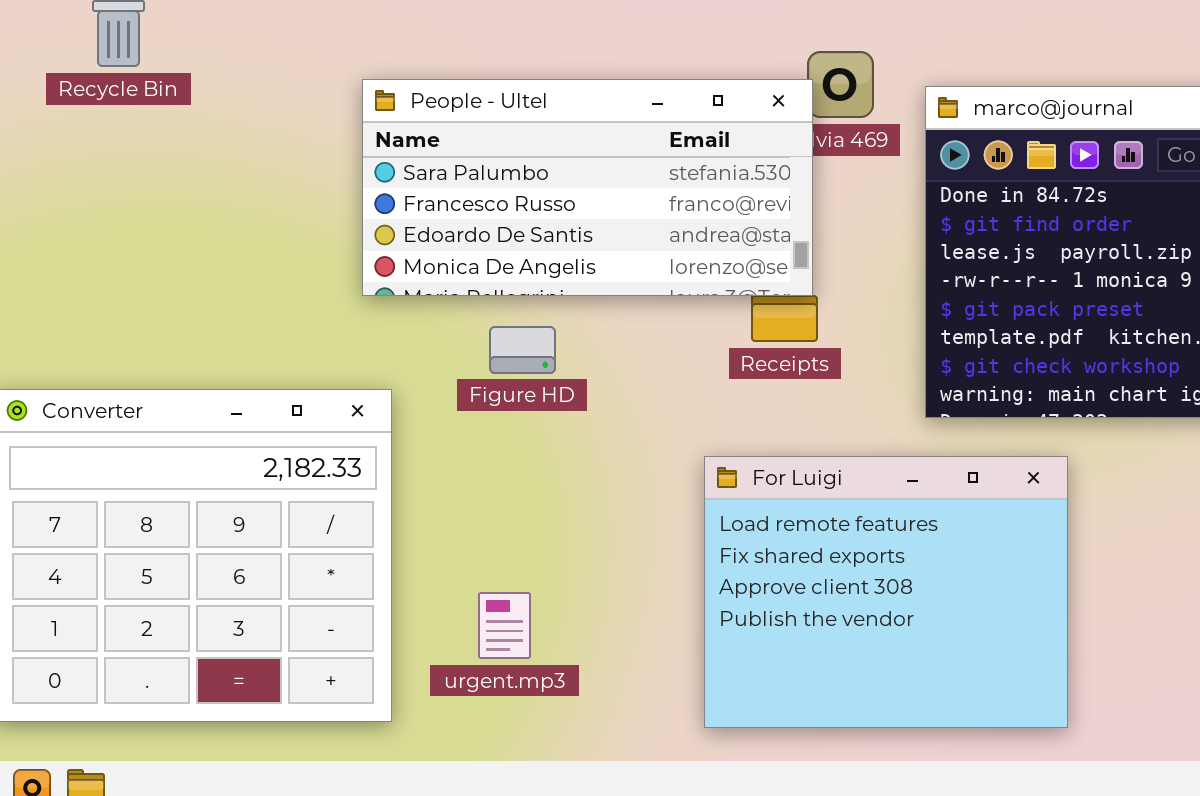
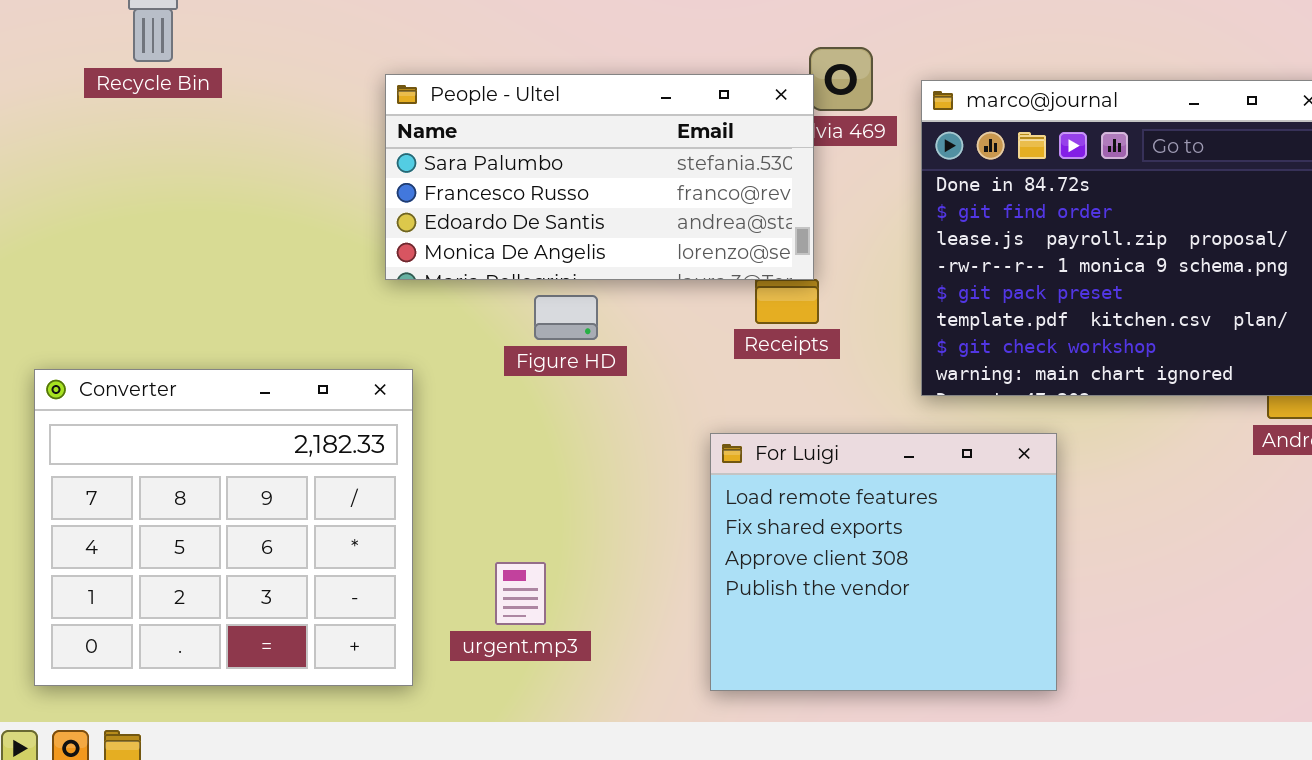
Figure HD: [489,326,556,374] -> [534,295,598,340], moved

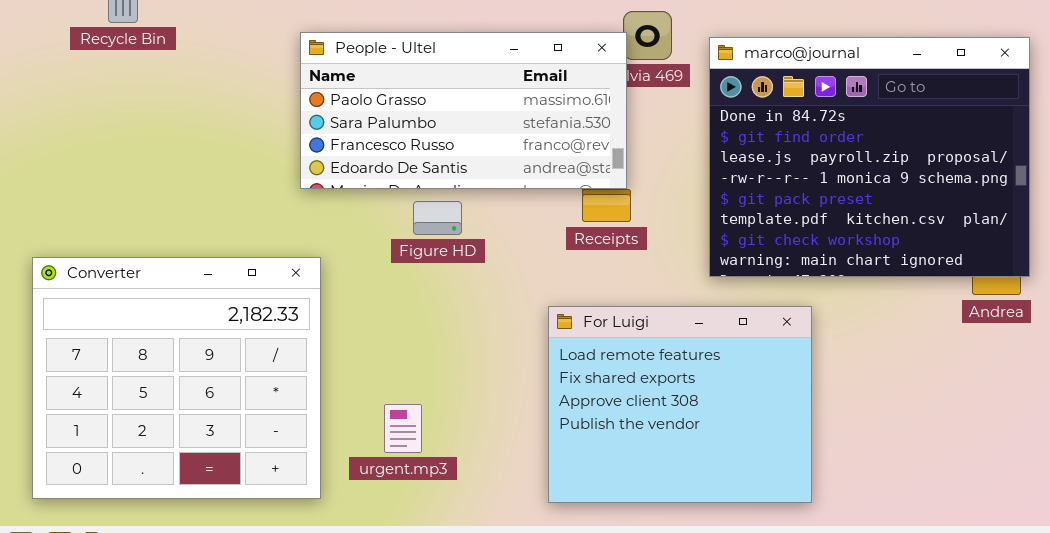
People - Ultel: [385,74,814,280] -> [300,32,627,189], scrolled up 1 row

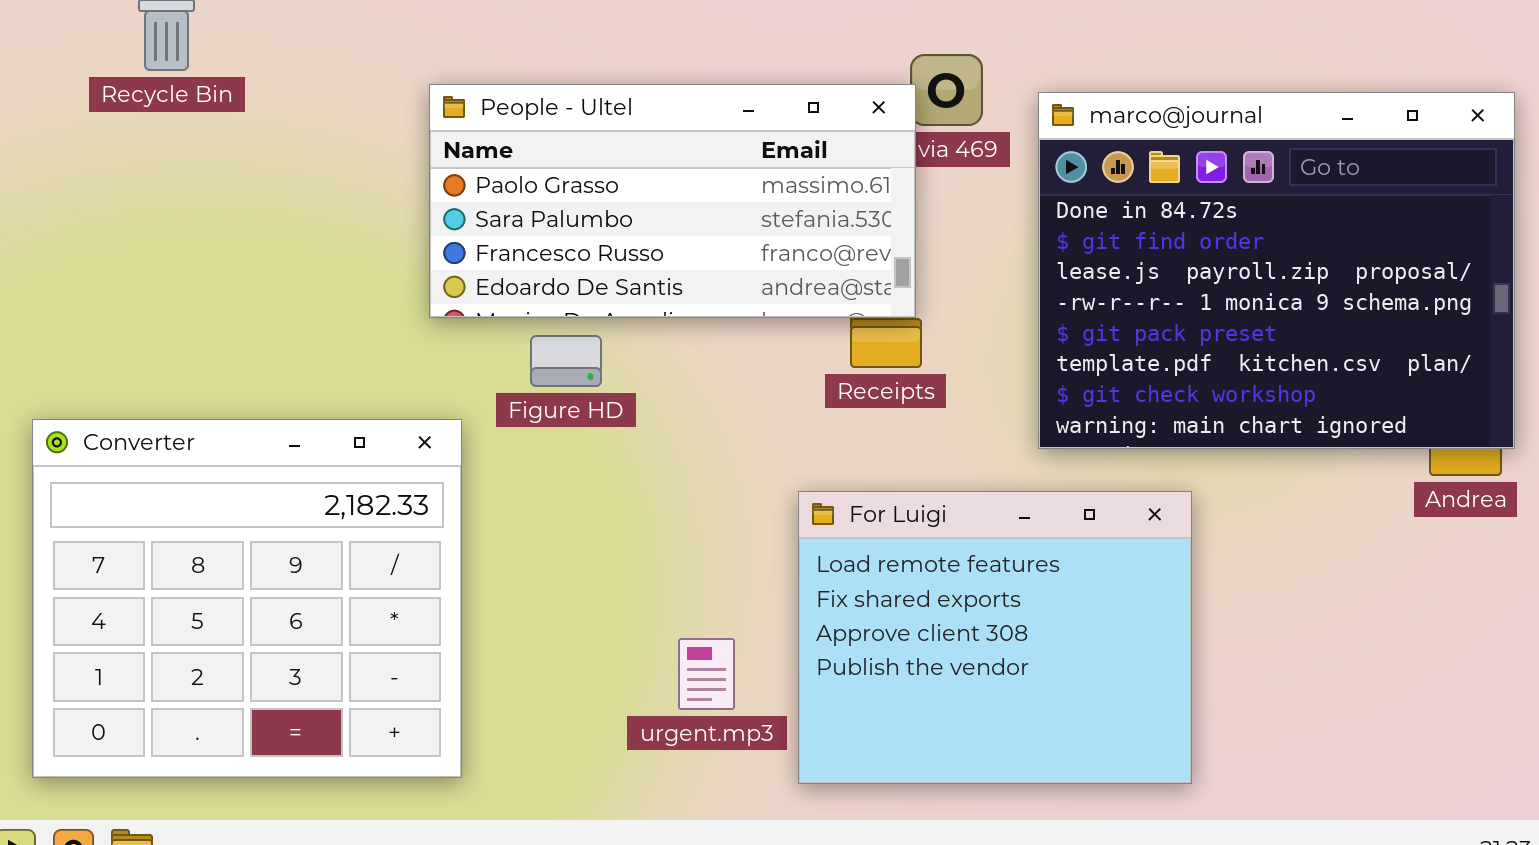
Figure HD: [413,201,462,235] -> [530,335,602,387], moved
urgent.mp3: [384,404,422,453] -> [678,638,735,710], moved

